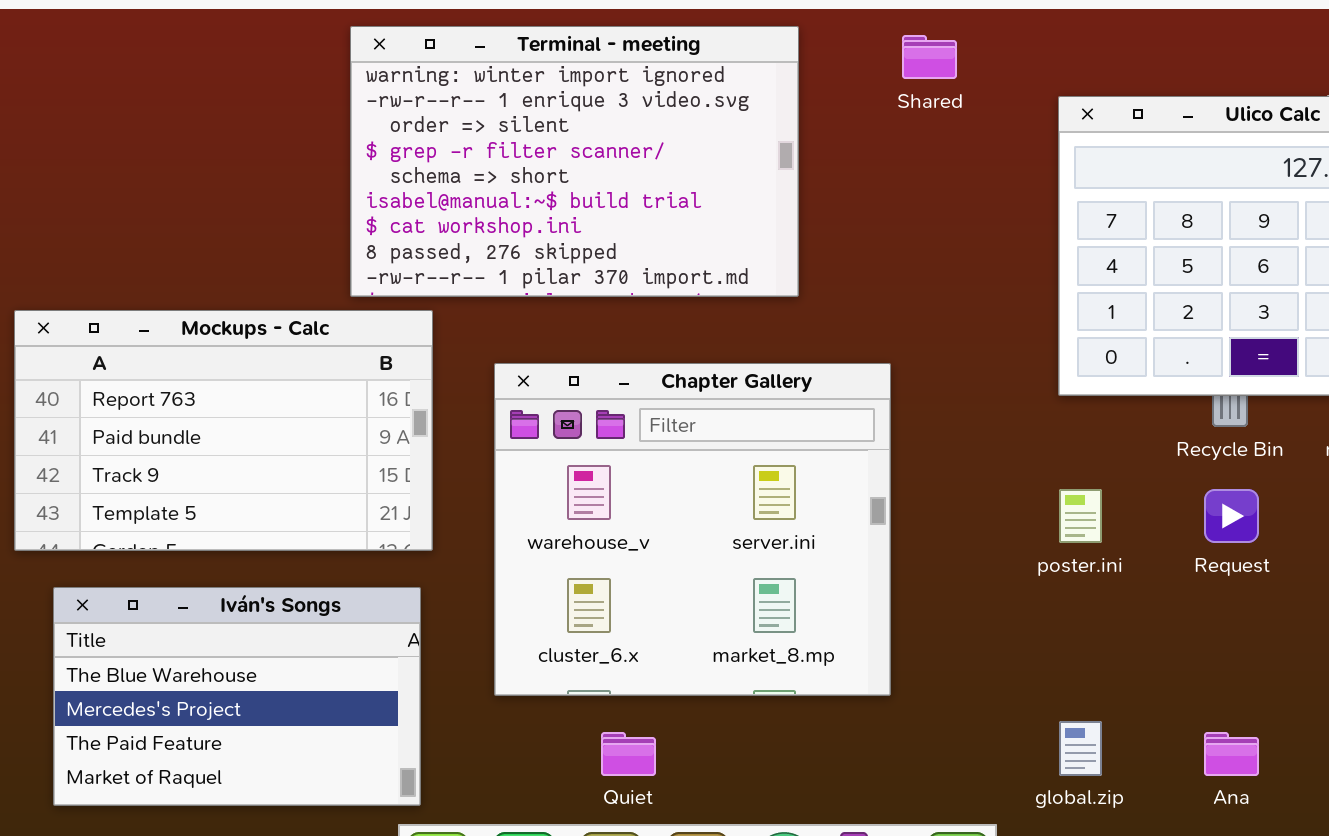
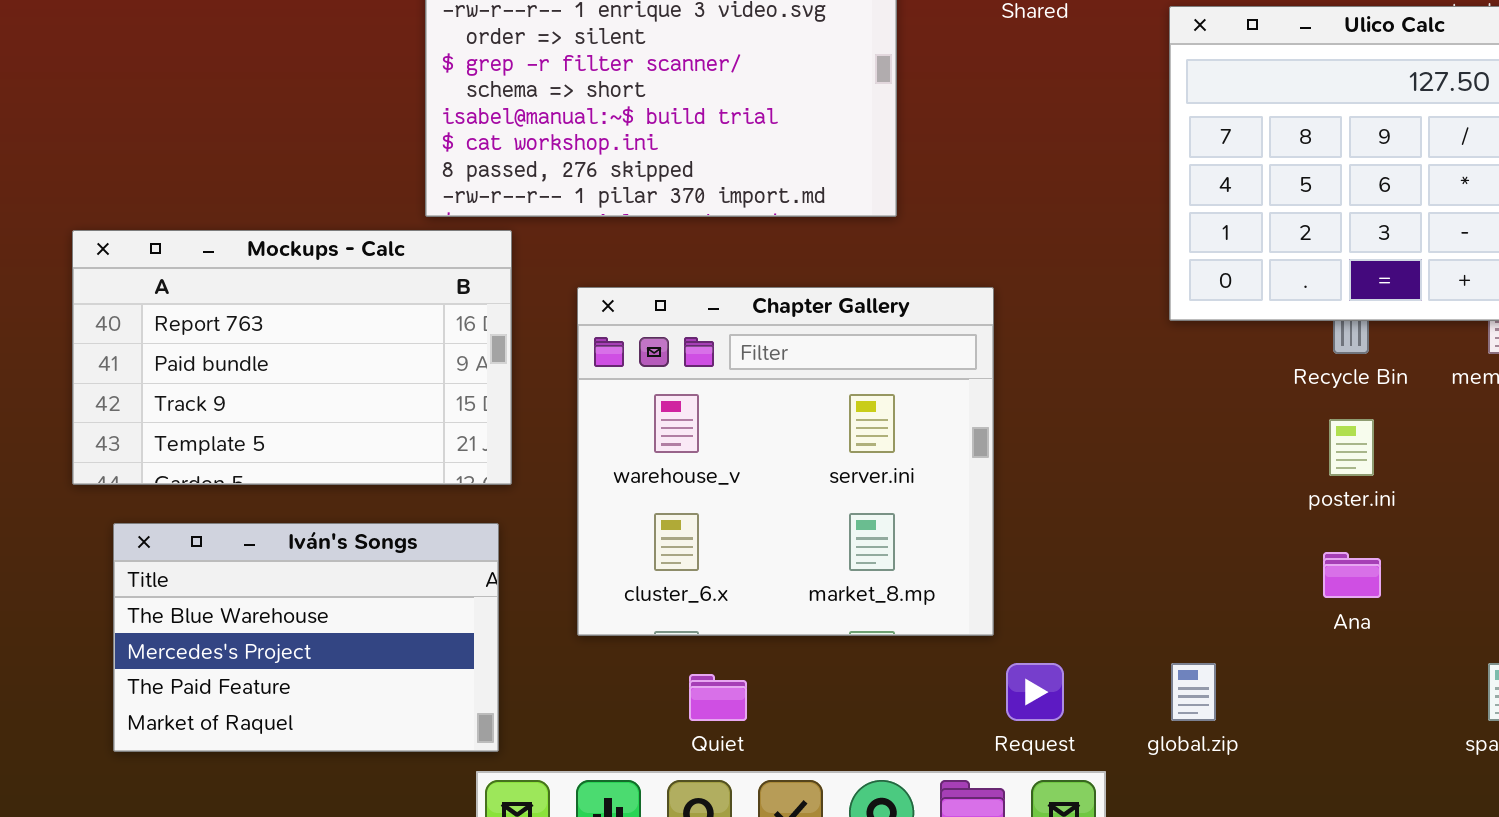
poster.ini: [1059,489,1102,543] -> [1329,419,1374,476], moved
Request: [1204,489,1259,543] -> [1006,663,1064,721], moved
Ana: [1204,732,1259,776] -> [1323,552,1381,598], moved

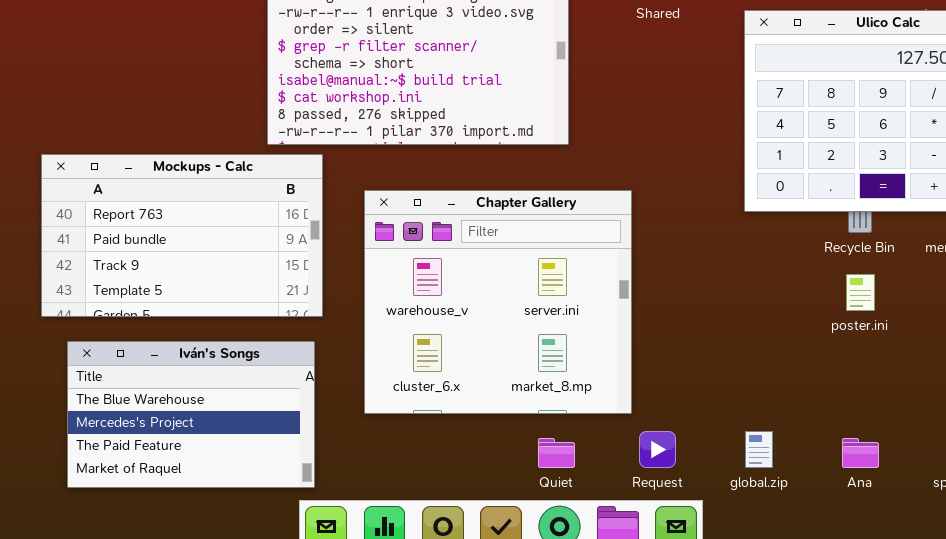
Ana: [1323,552,1381,598] -> [842,438,879,468], moved
Quiet: [689,674,747,721] -> [538,438,575,468], moved

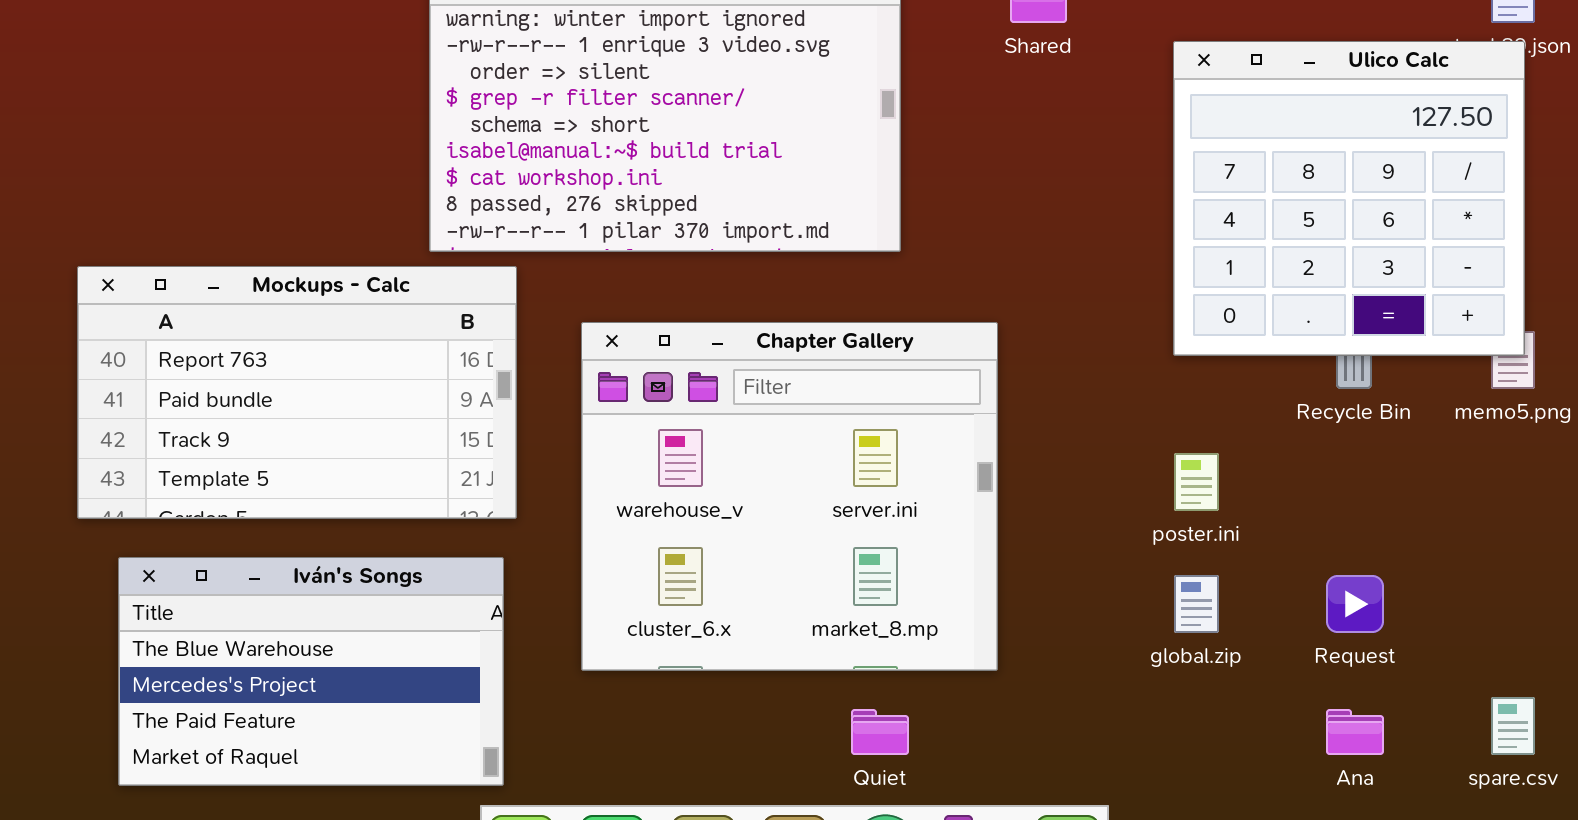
poster.ini: [846,274,875,311] -> [1174,453,1219,511], moved
Request: [639,431,676,468] -> [1326,575,1384,633], moved
global.zip: [745,431,773,468] -> [1174,575,1219,633], moved

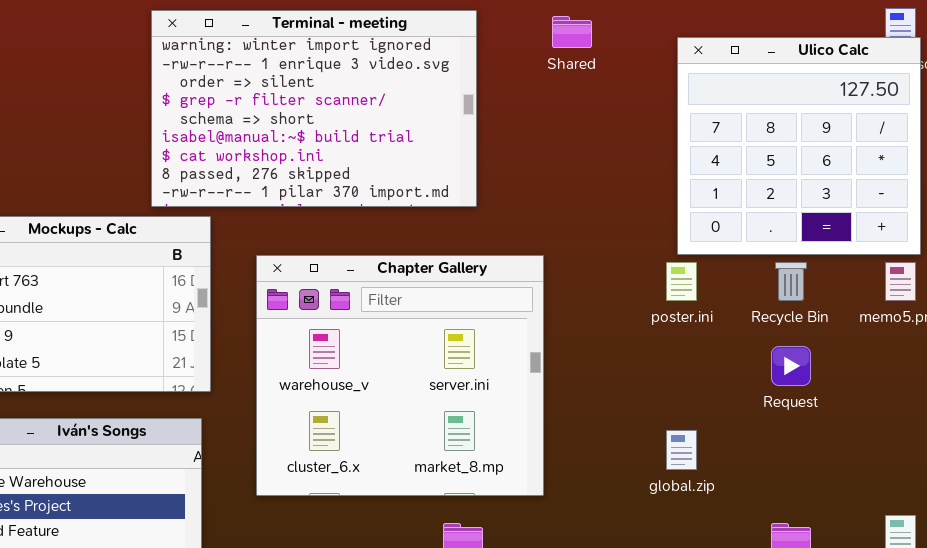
Ulico Calc: [1173,41,1525,356] -> [677,37,921,255], moved
poster.ini: [1174,453,1219,511] -> [666,262,697,301], moved
Request: [1326,575,1384,633] -> [771,346,811,386], moved

